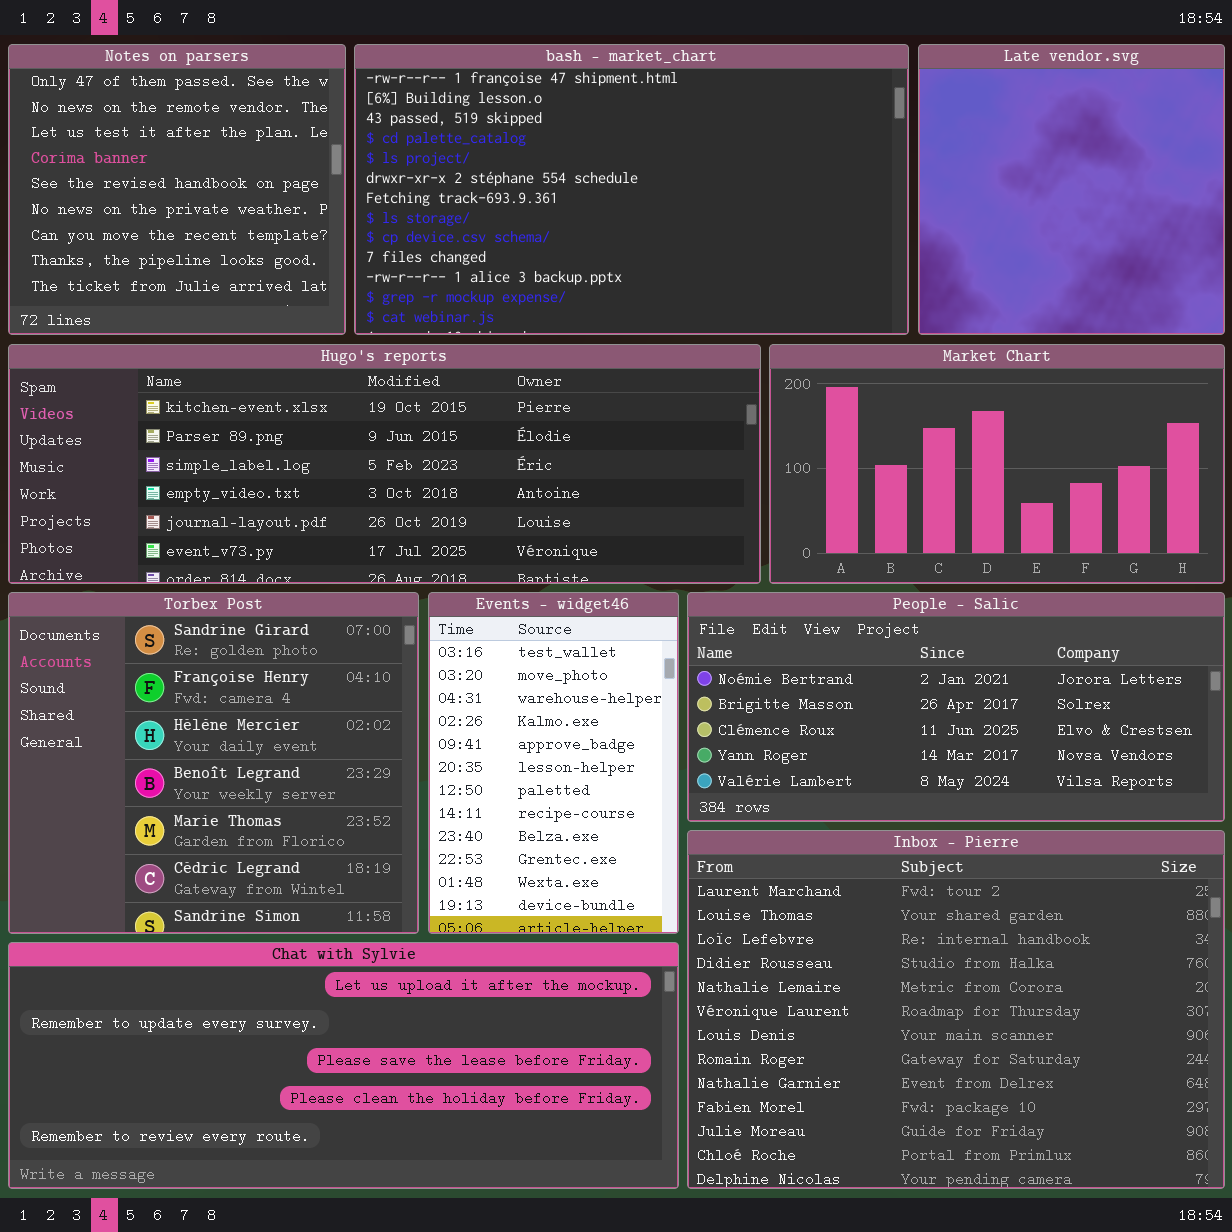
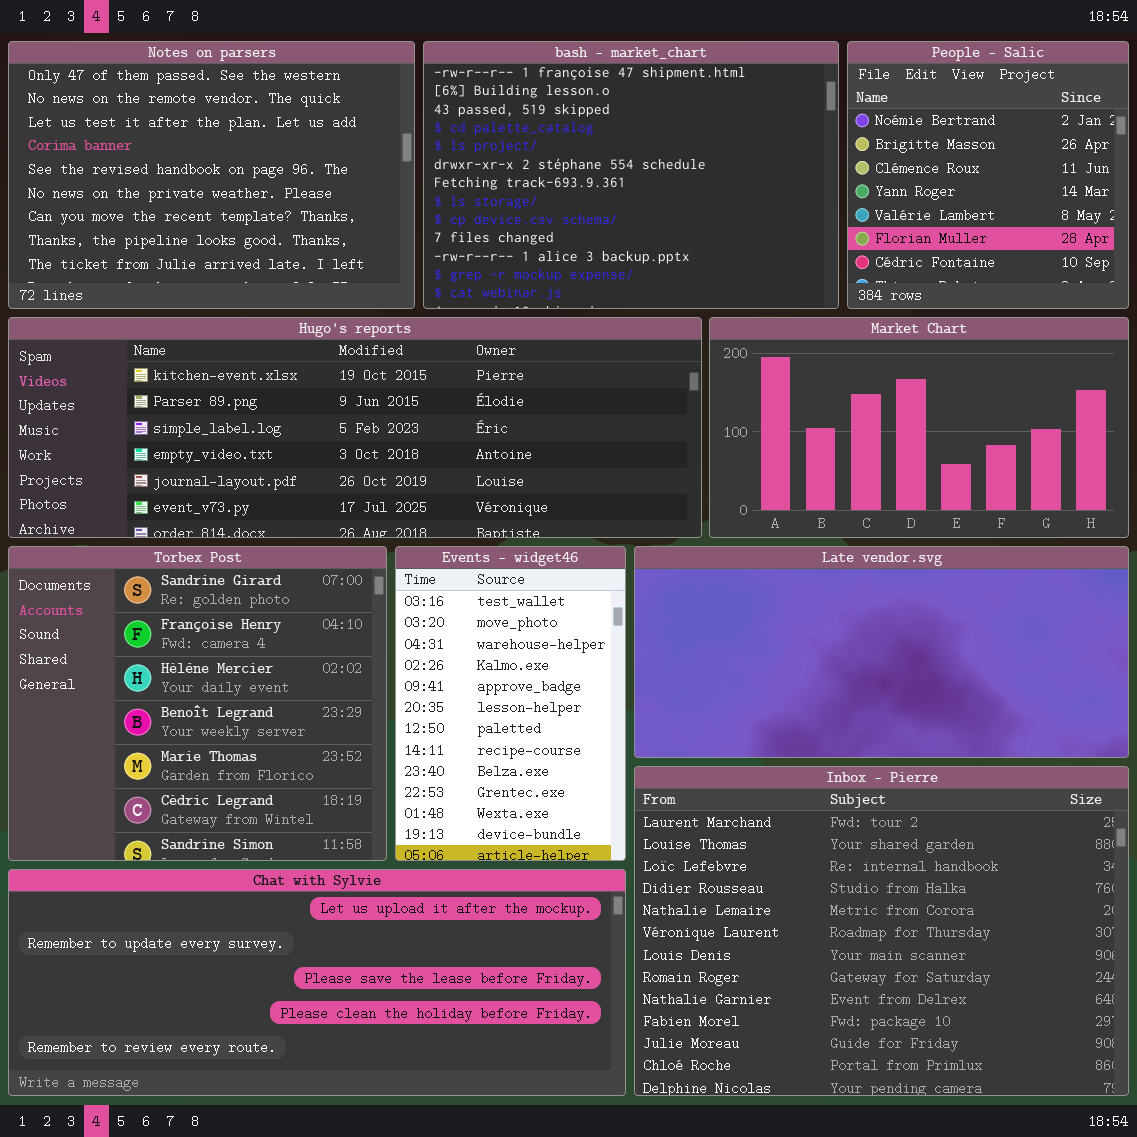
Notes on parsers: [8,44,346,335] -> [8,41,415,309], resized
bash - market_chart: [354,44,909,335] -> [423,41,839,309], resized
Late vendor.svg: [918,44,1225,335] -> [634,546,1129,758], moved, resized
People - Salic: [687,592,1225,822] -> [847,41,1129,309], moved, resized

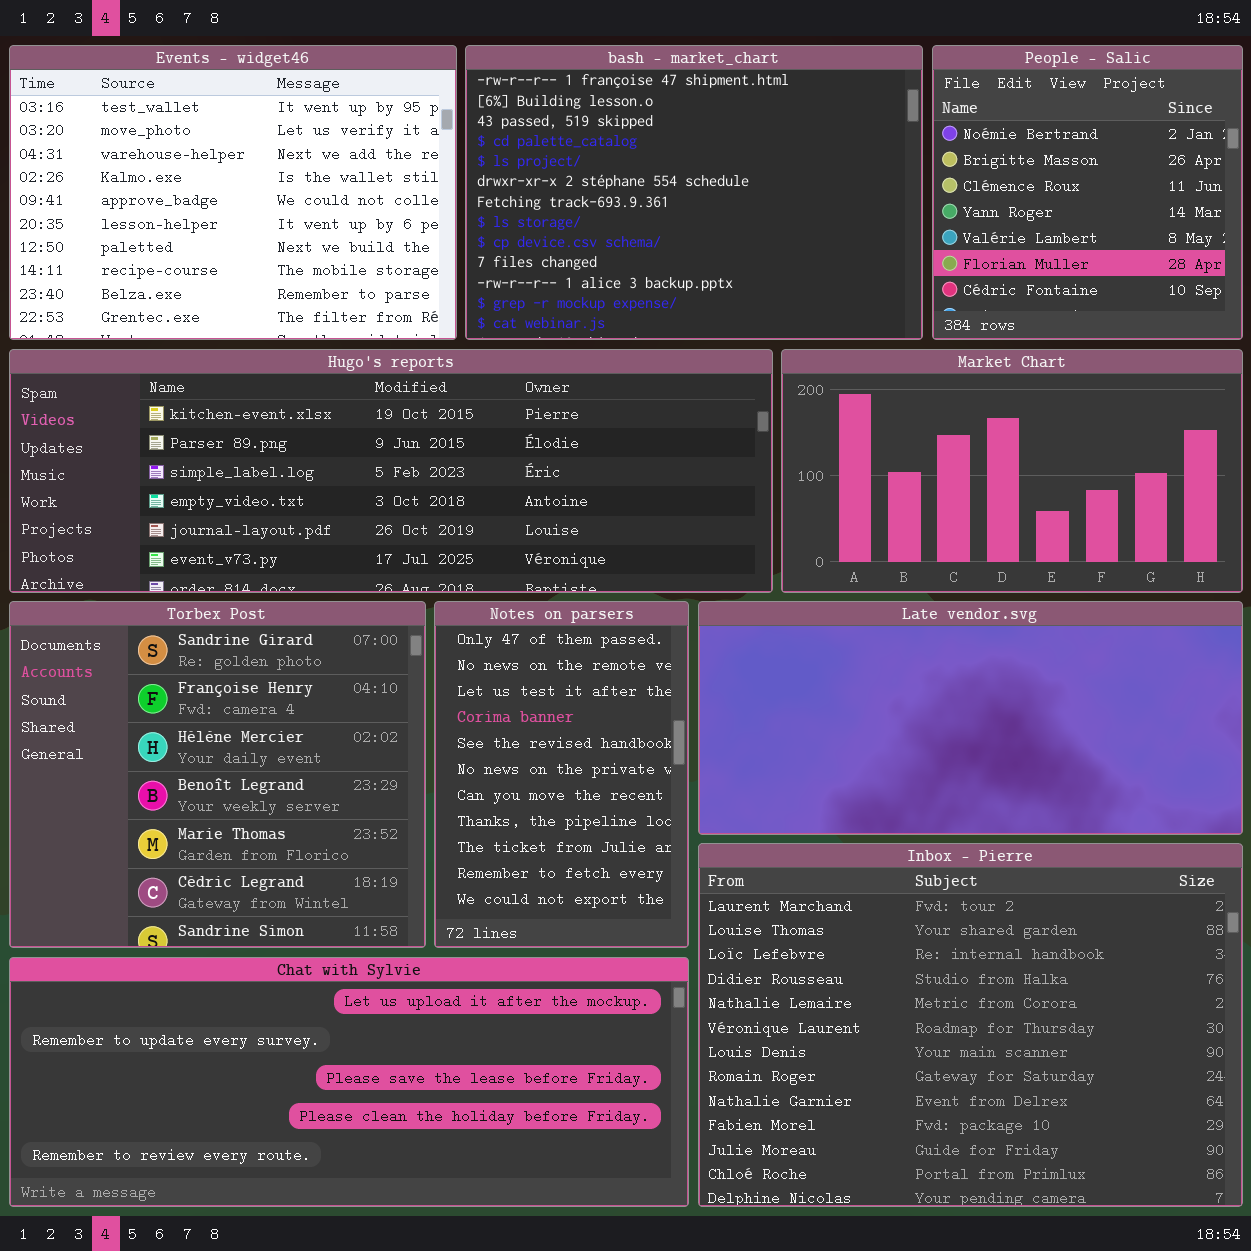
Notes on parsers: [8,41,415,309] -> [434,601,689,948], moved, resized
Events - widget46: [395,546,626,861] -> [9,45,457,340], moved, resized

